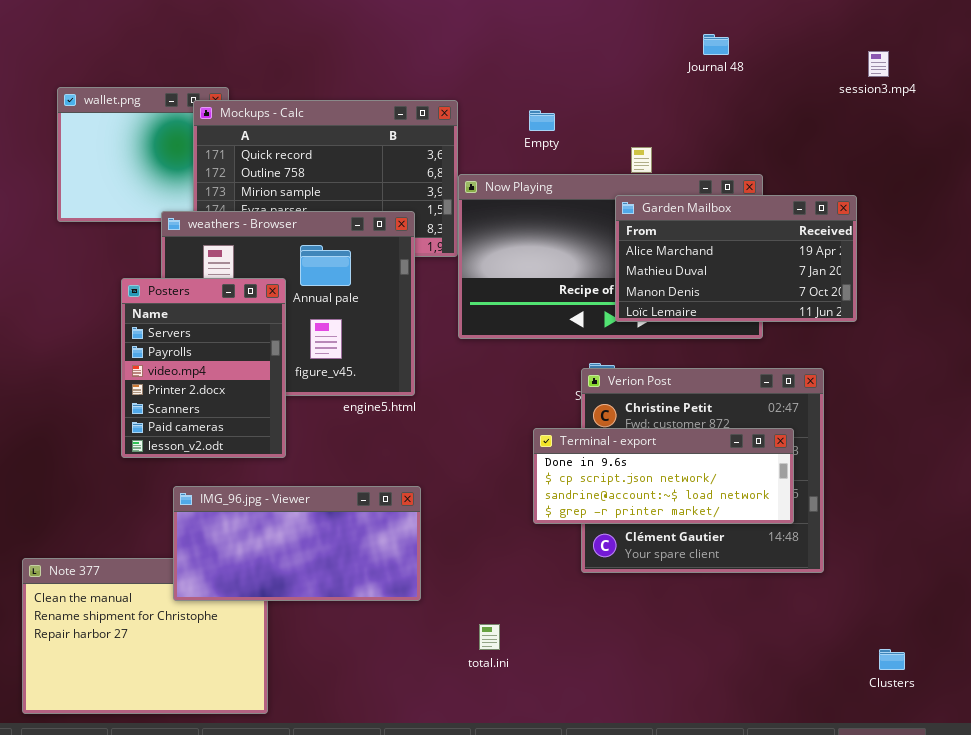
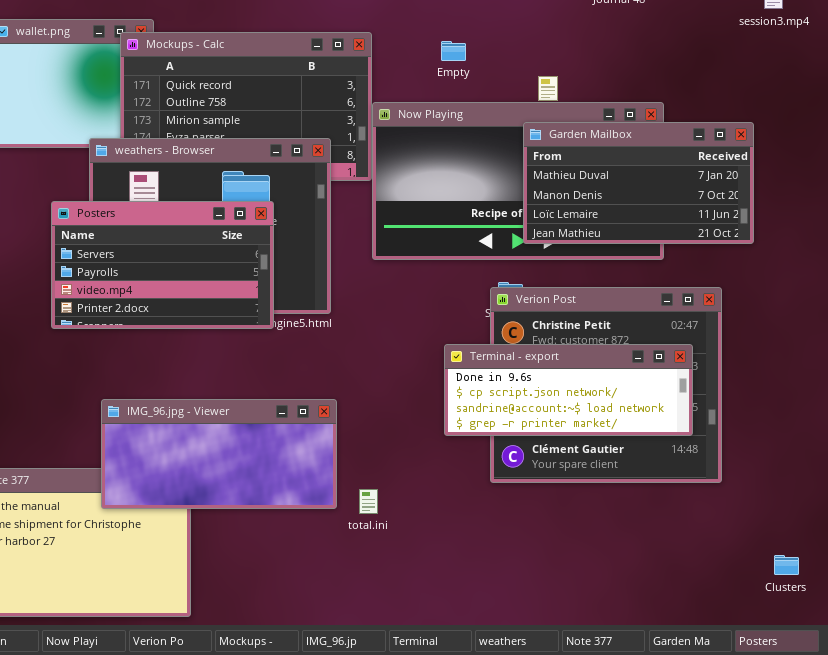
Garden Mailbox: [615,195,857,322] -> [523,122,754,244], scrolled down 1 row
Posters: [121,278,286,458] -> [51,201,274,329], resized
total.ini: [479,624,500,650] -> [359,489,378,514], moved

